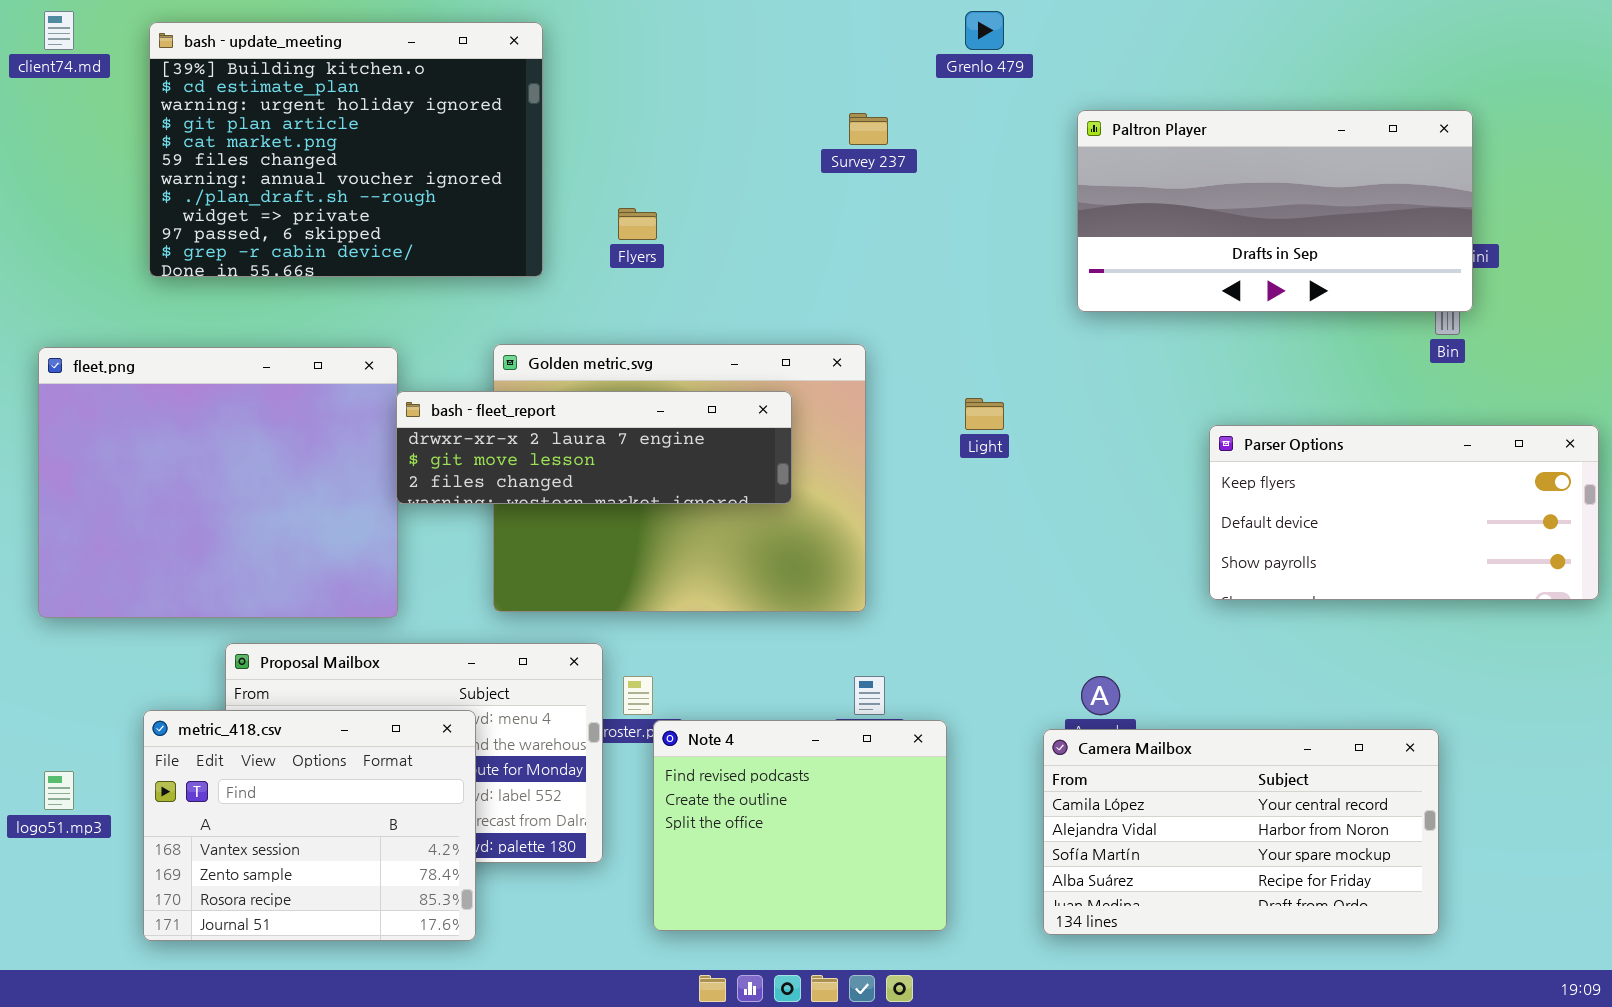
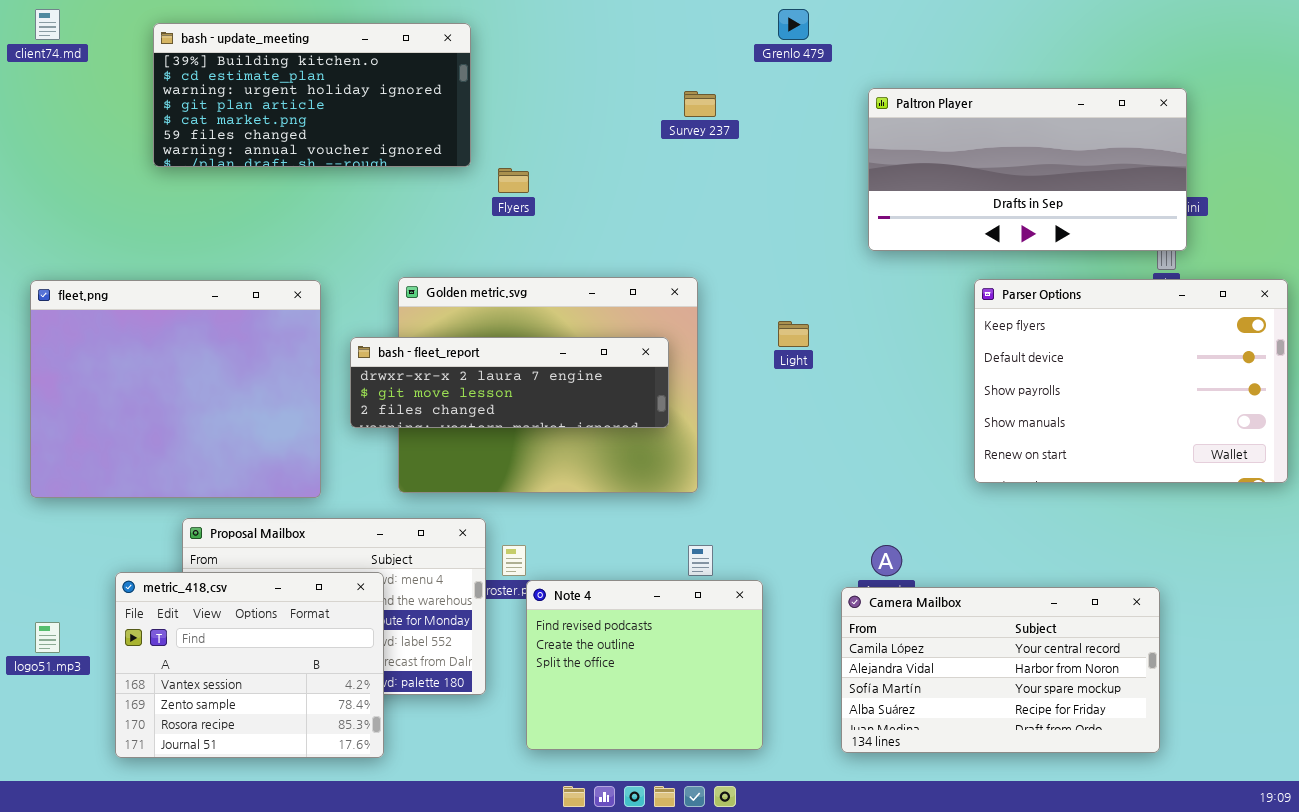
bash - update_meeting: [149,22,543,277] -> [153,23,471,167], moved, resized
bash - fleet_report: [396,391,792,504] -> [350,337,669,428], moved
Parser Options: [1209,425,1599,600] -> [974,279,1288,483], resized

